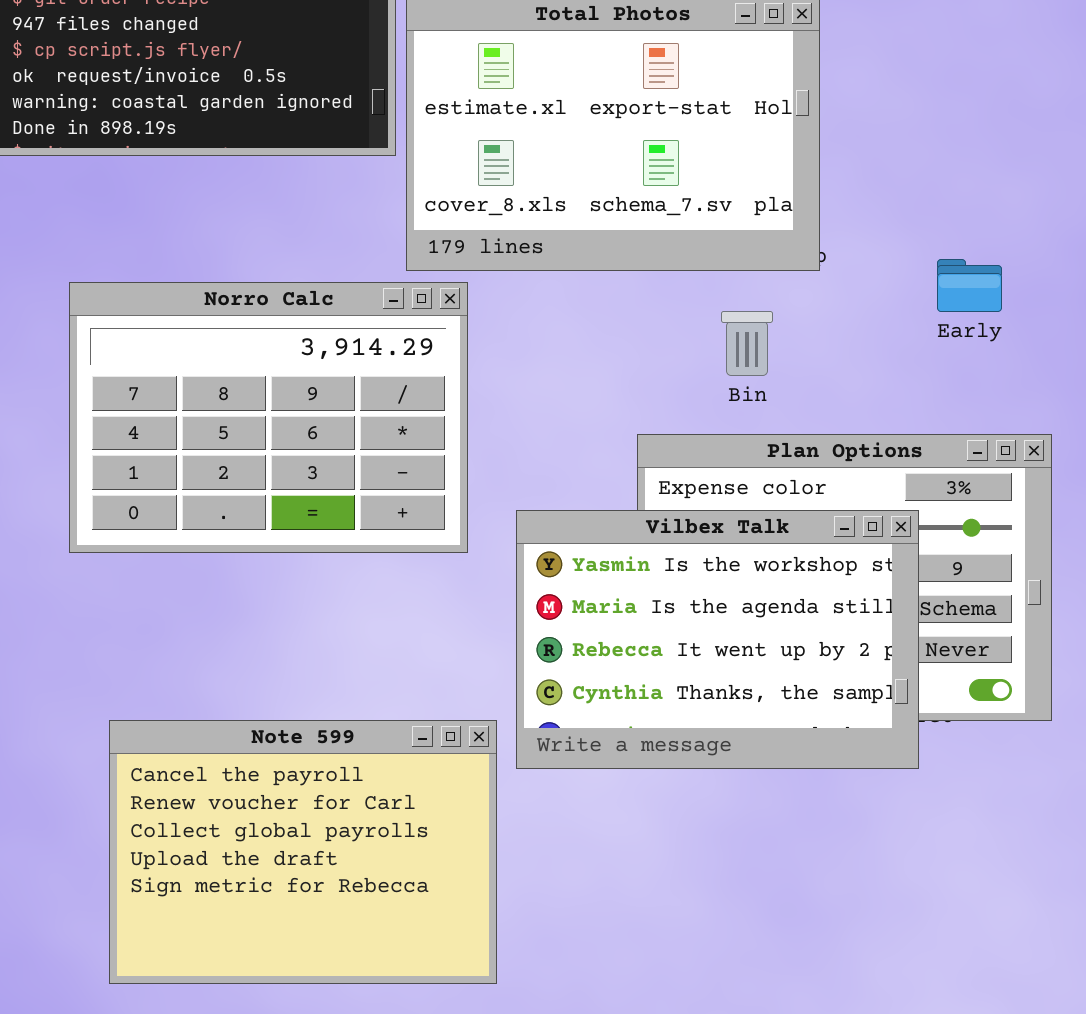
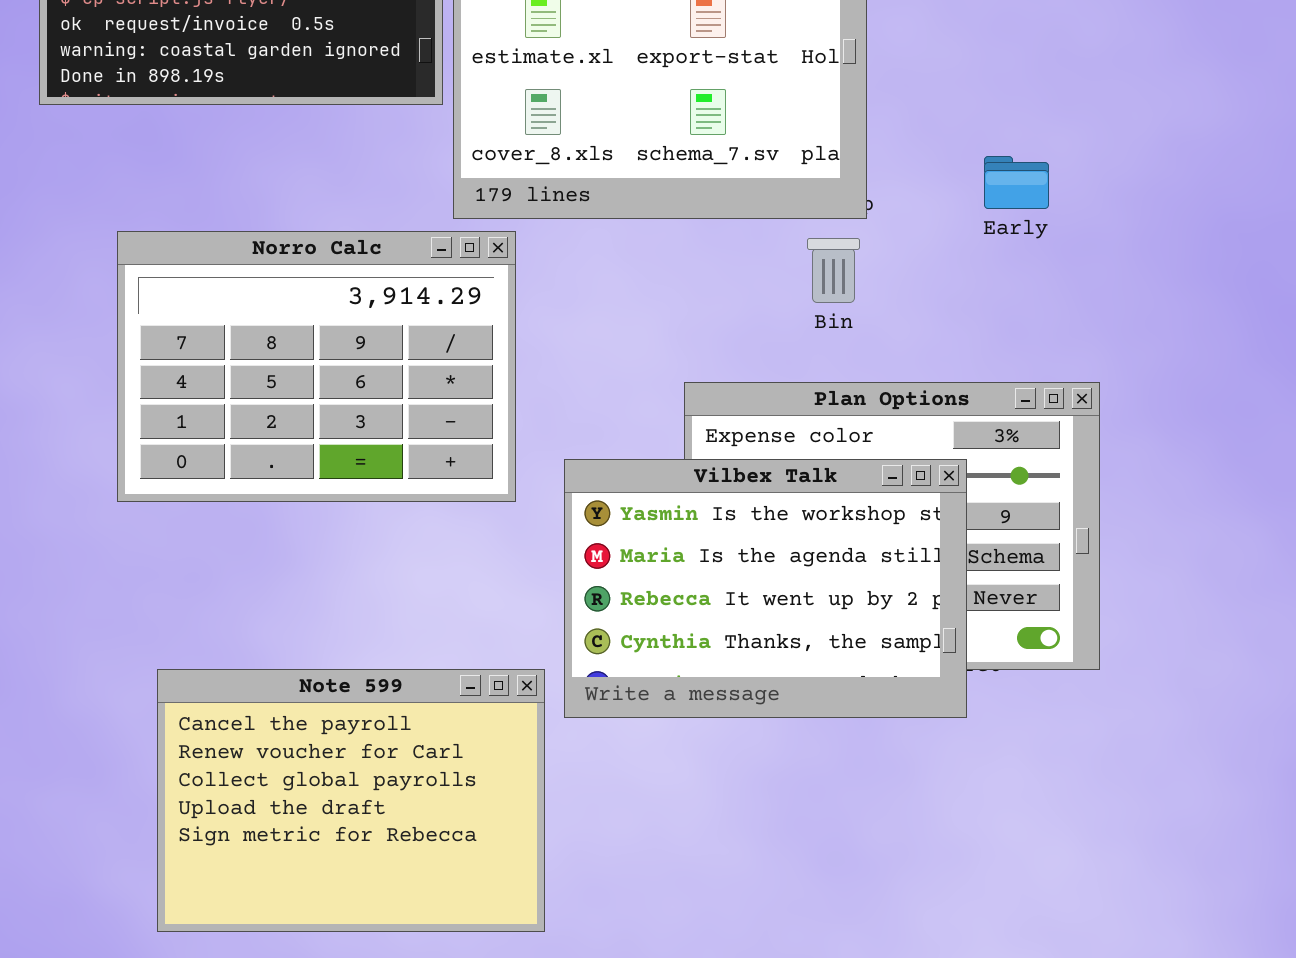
Early: [937,259,1002,312] -> [984,156,1049,209], moved
Bin: [721,311,773,376] -> [807,238,860,303], moved

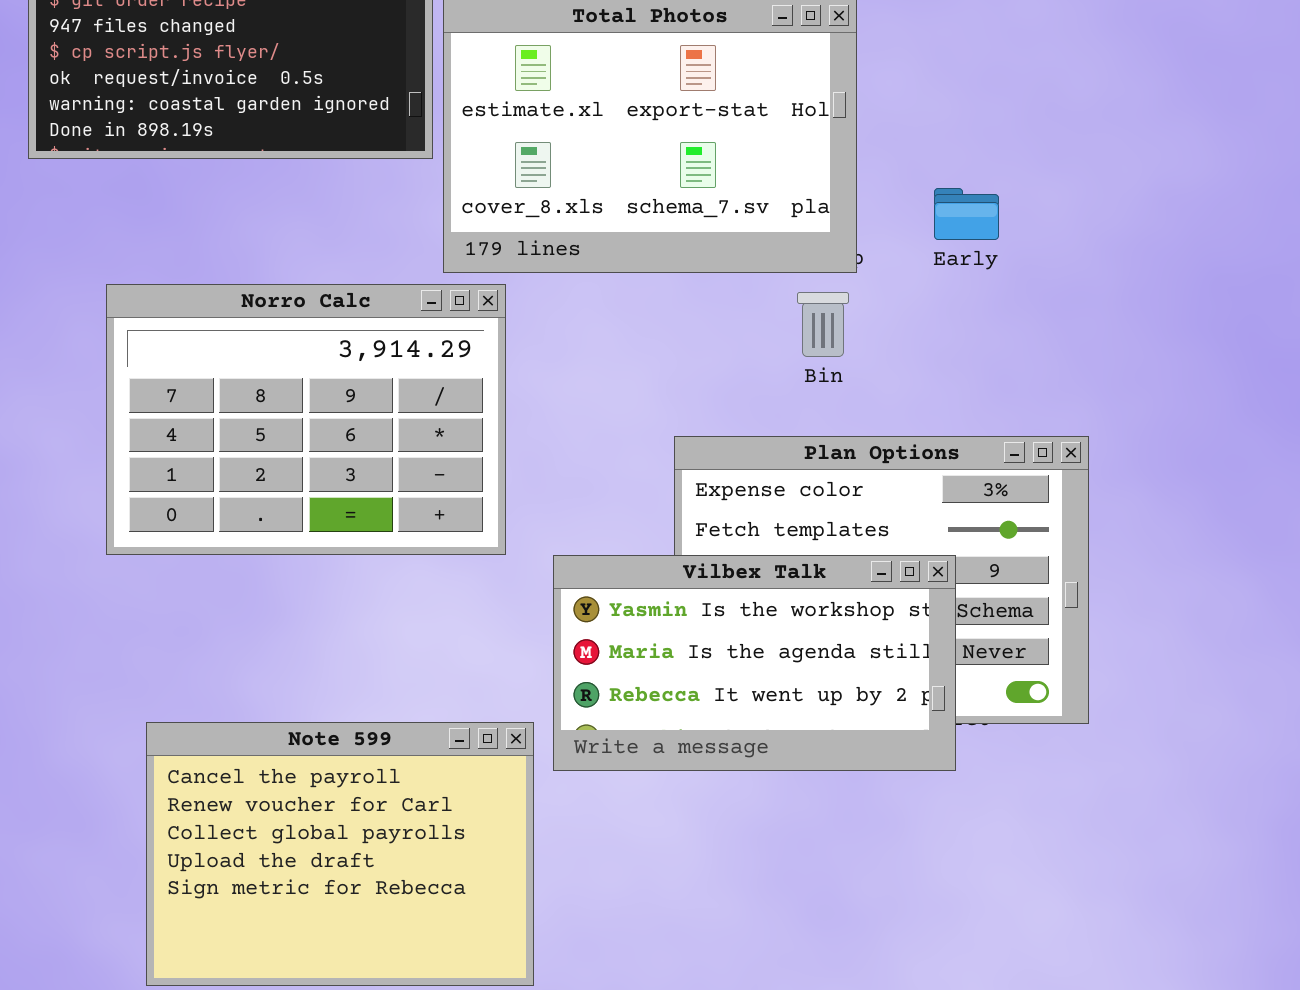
Early: [984,156,1049,209] -> [934,188,999,240], moved
Vilbex Talk: [564,459,967,718] -> [553,555,956,771], resized

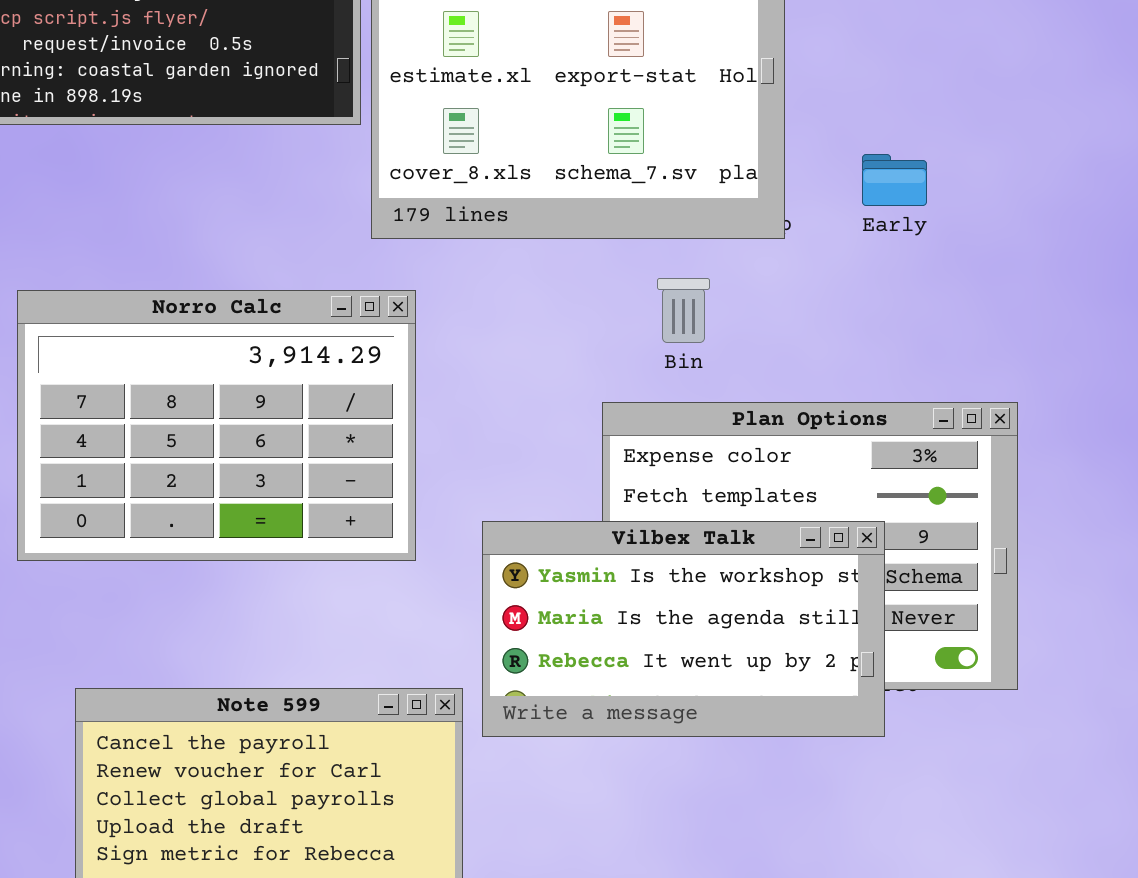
Norro Calc: [106,284,506,555] -> [17,290,416,561], moved
Bin: [797,292,849,357] -> [657,278,710,343], moved

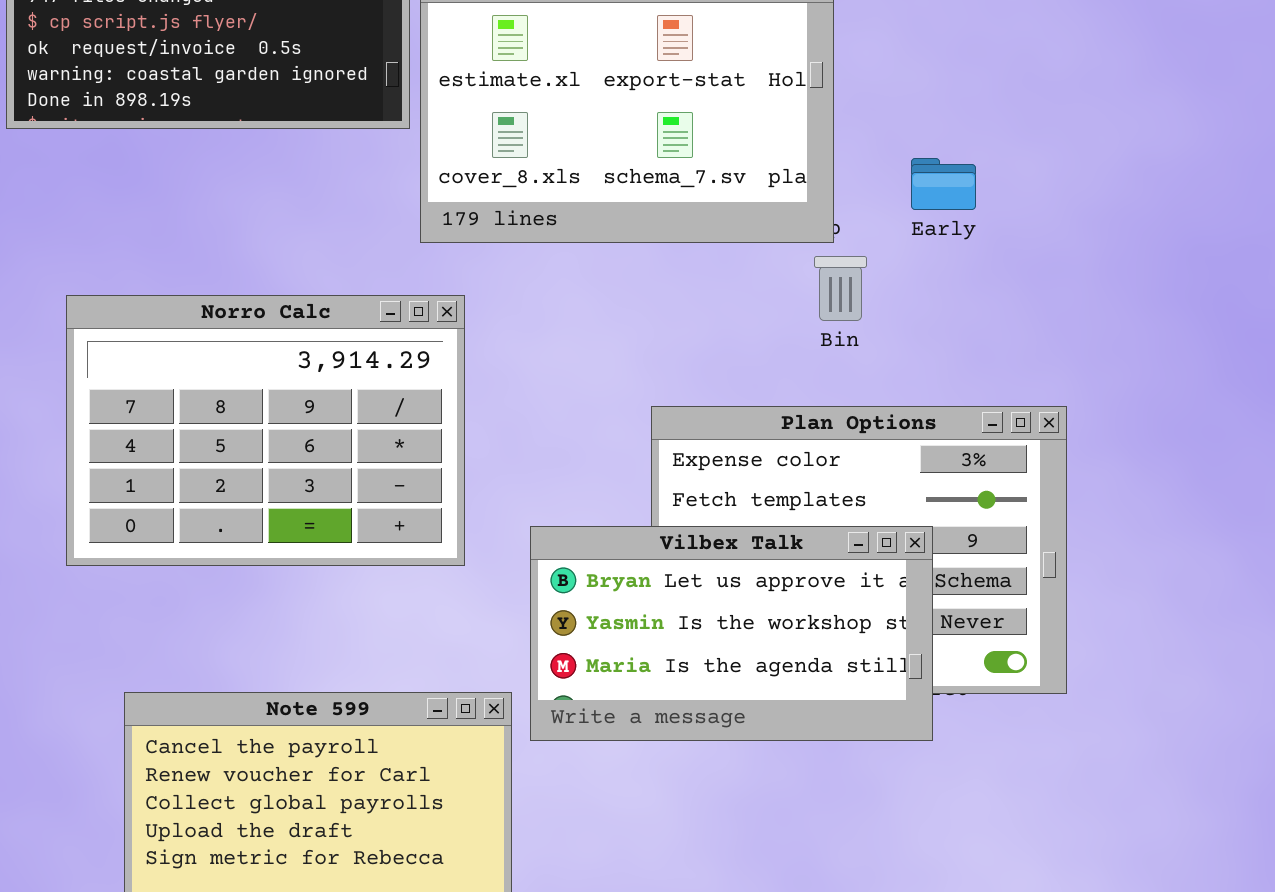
Bin: [657,278,710,343] -> [814,256,867,321], moved
Vilbex Talk: [482,521,885,737] -> [530,526,933,741], scrolled up 1 row

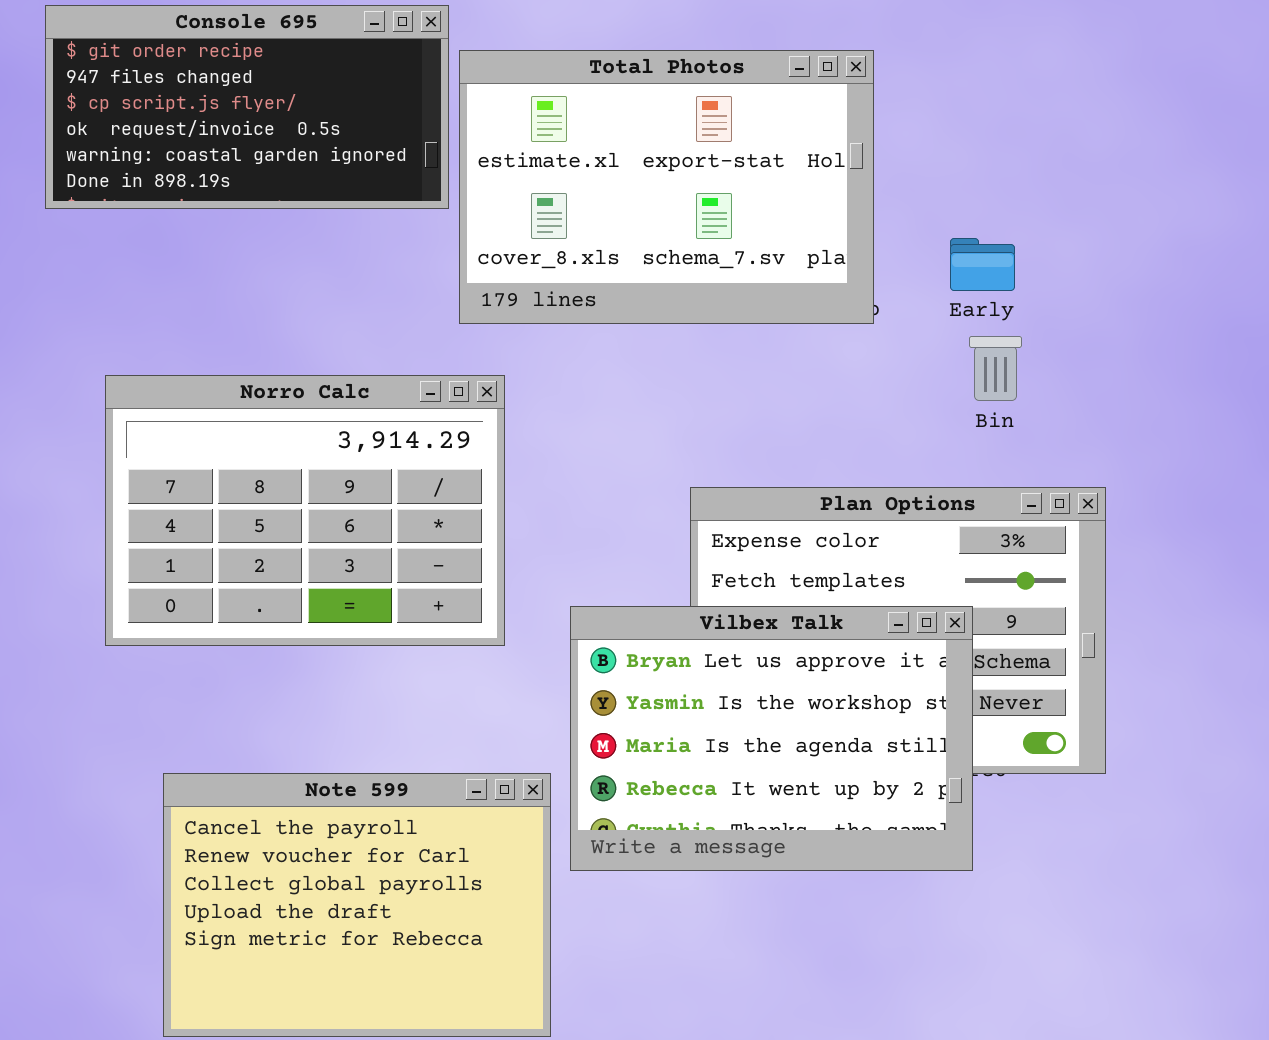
Bin: [814,256,867,321] -> [969,336,1022,401], moved
Vilbex Talk: [530,526,933,741] -> [570,606,973,871], resized

